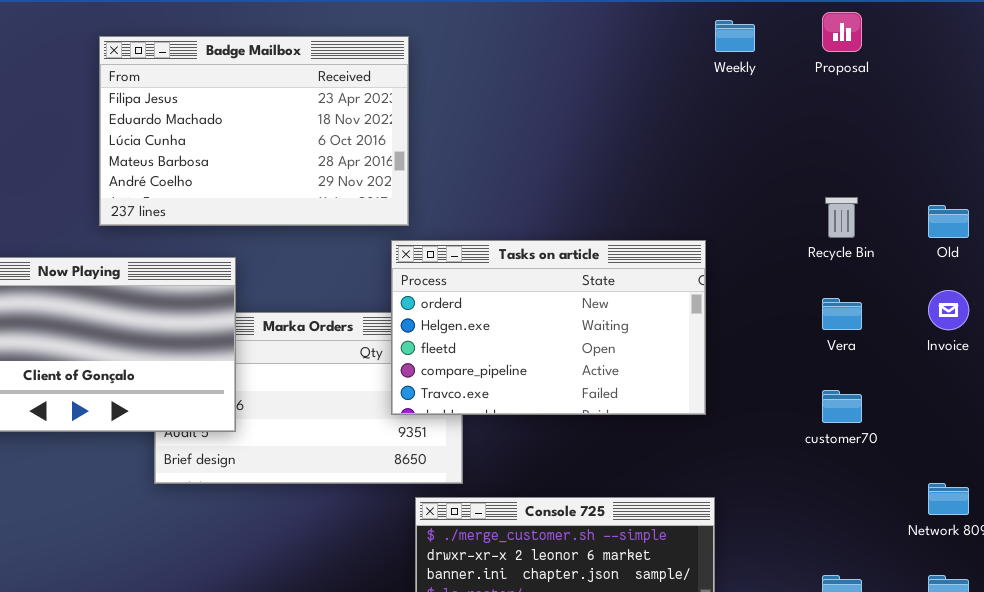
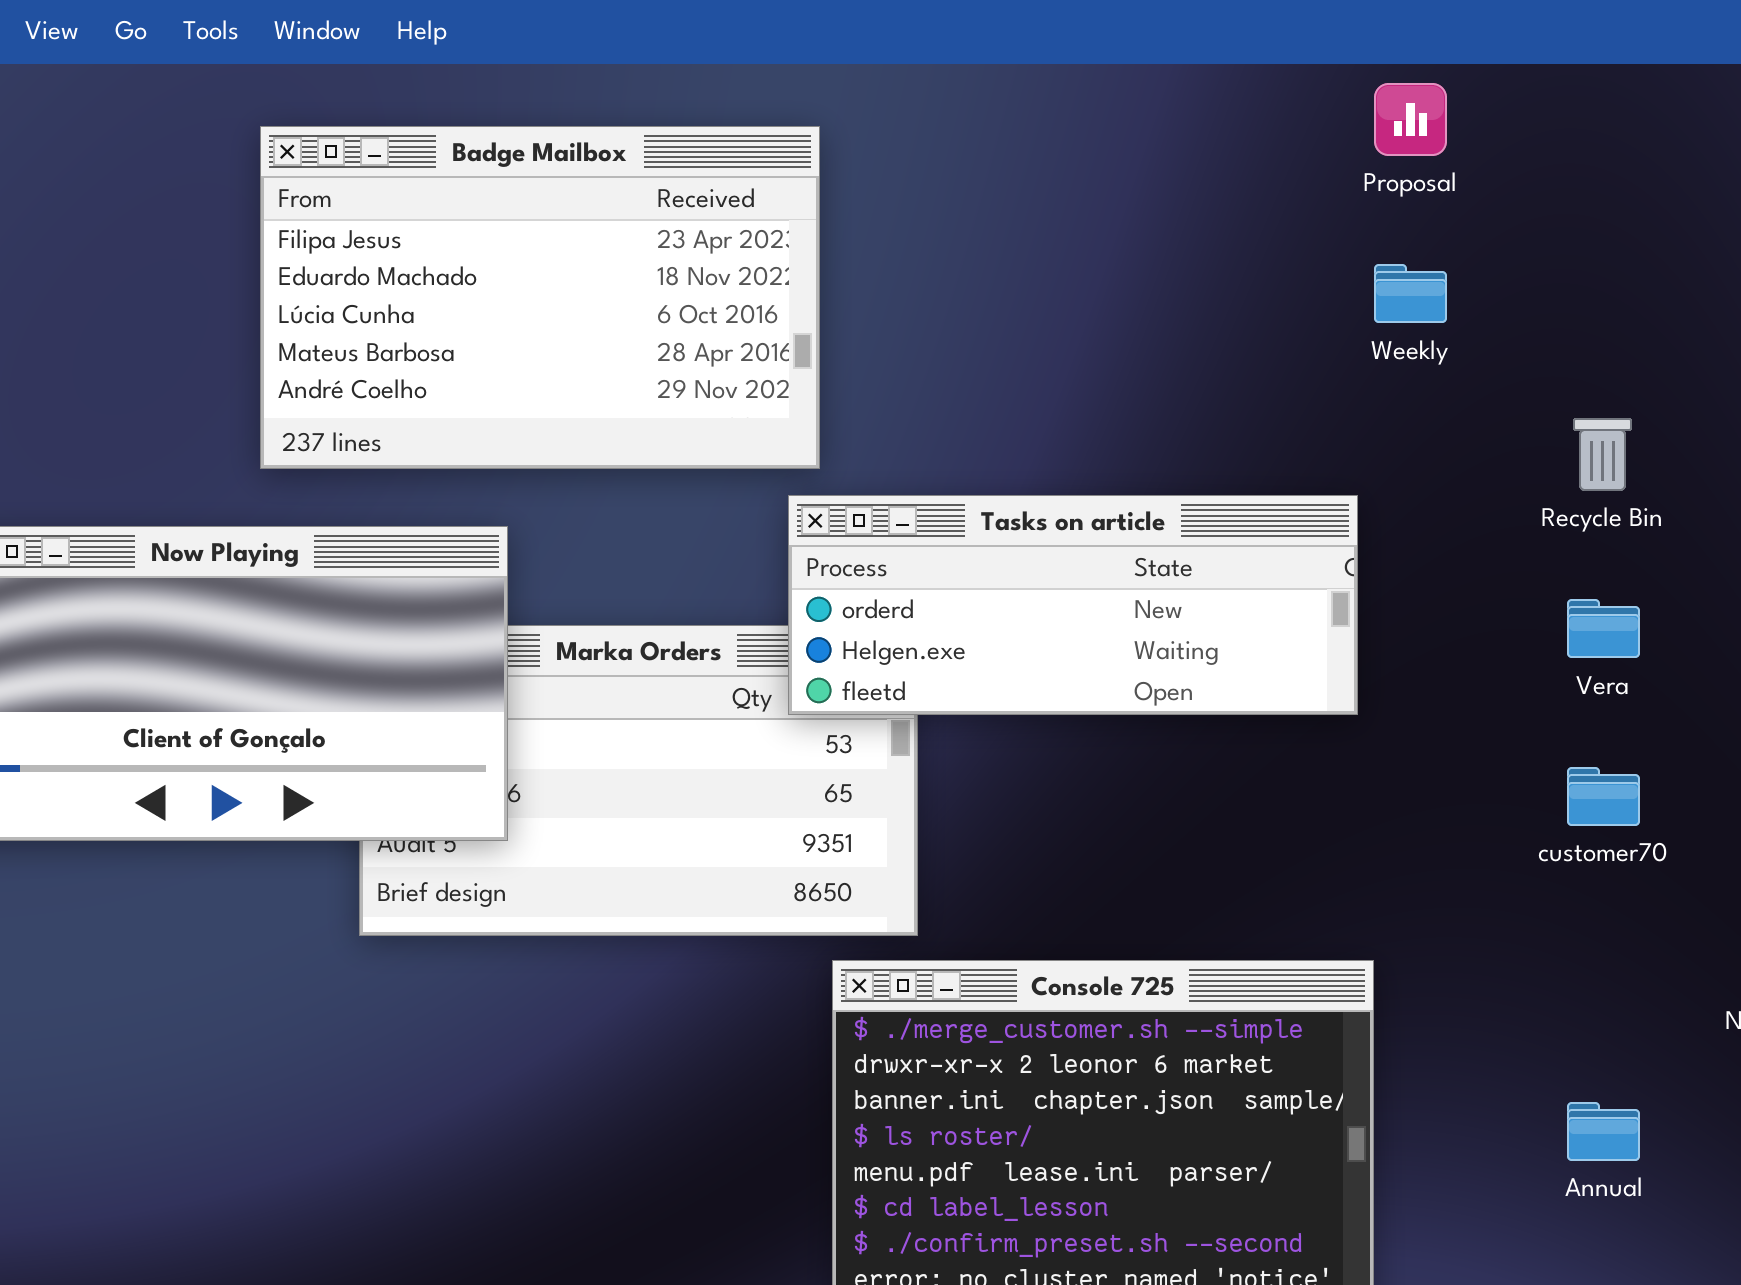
Proposal: [822,12,862,52] -> [1374,83,1447,156], moved
Weekly: [715,20,755,52] -> [1374,264,1447,323], moved
Tasks on article: [391,240,706,415] -> [788,495,1358,715], resized

